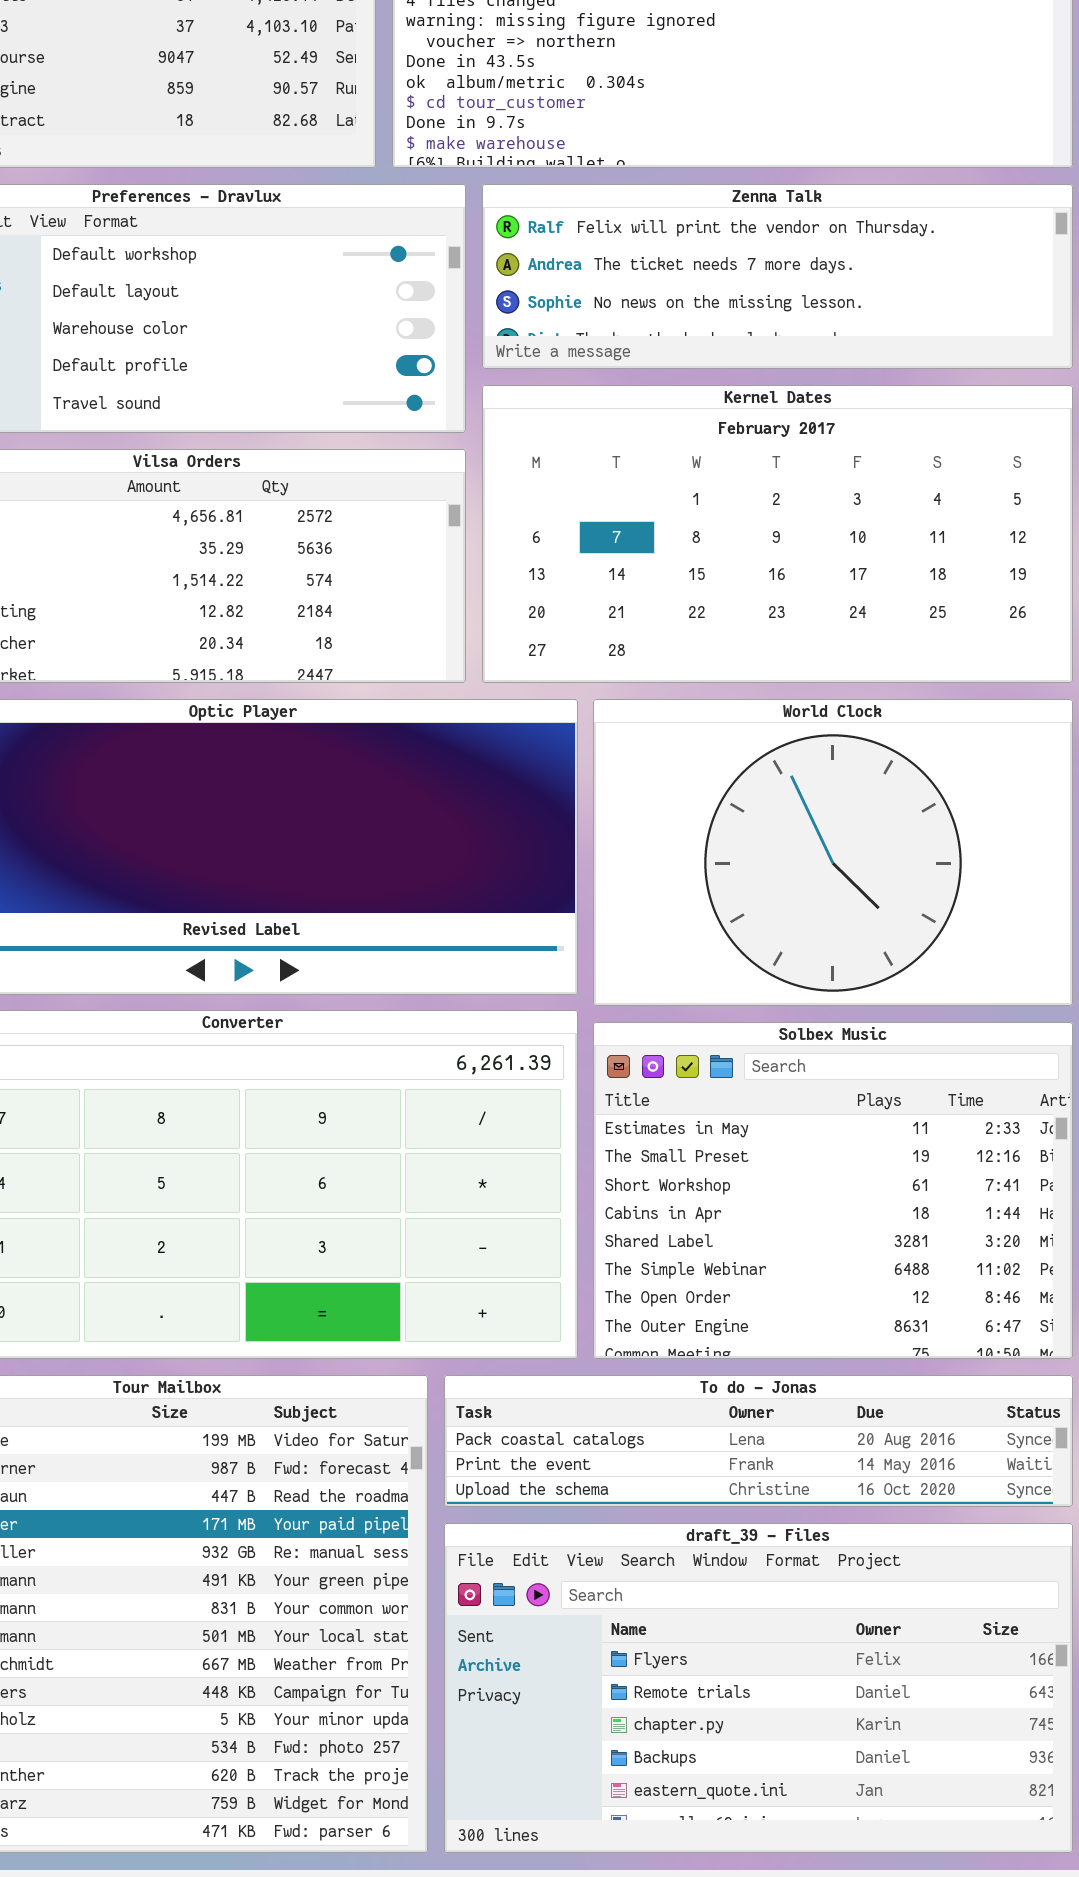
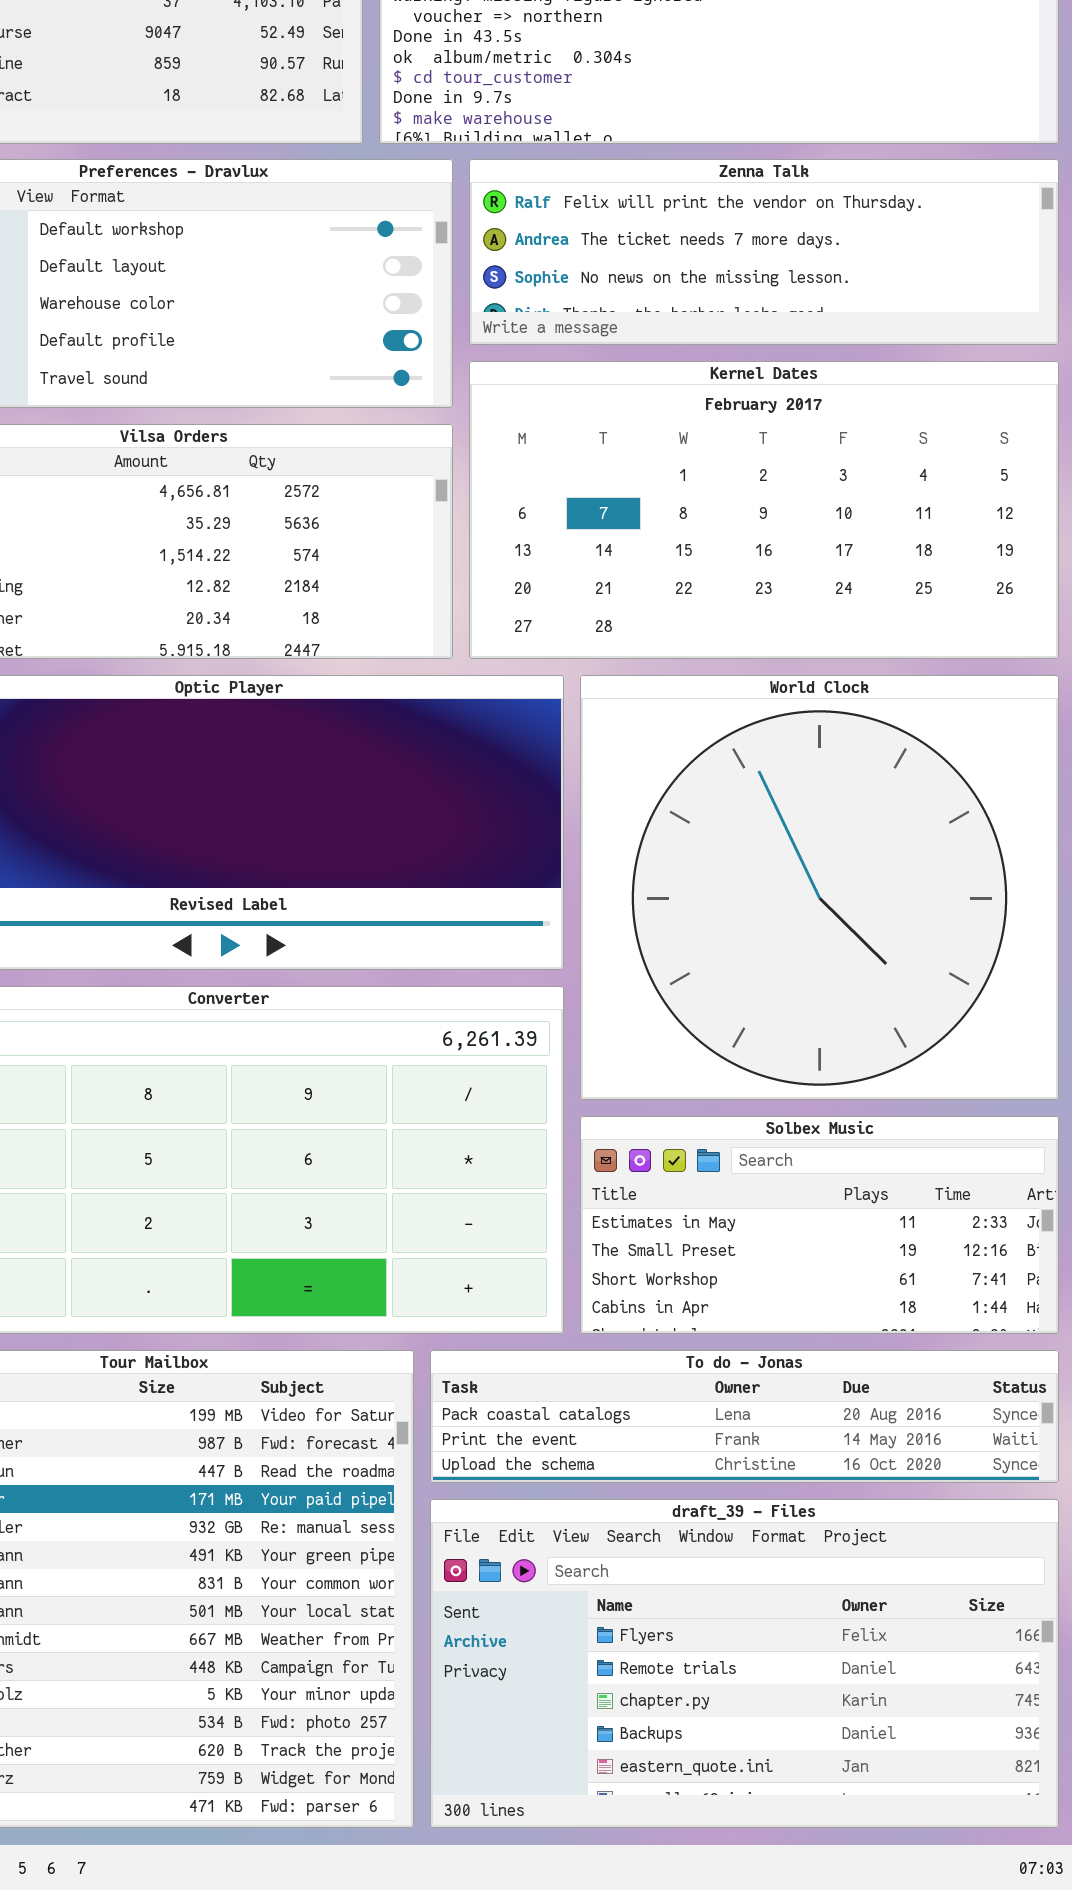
World Clock: [593,699,1073,1006] -> [580,675,1059,1100], resized
Solbex Music: [593,1022,1073,1359] -> [580,1116,1059,1334], resized

